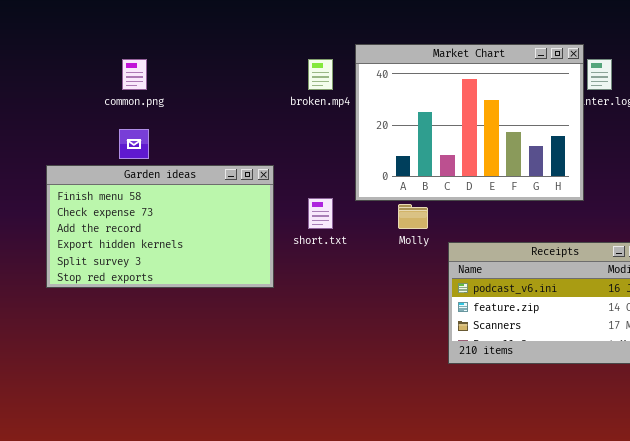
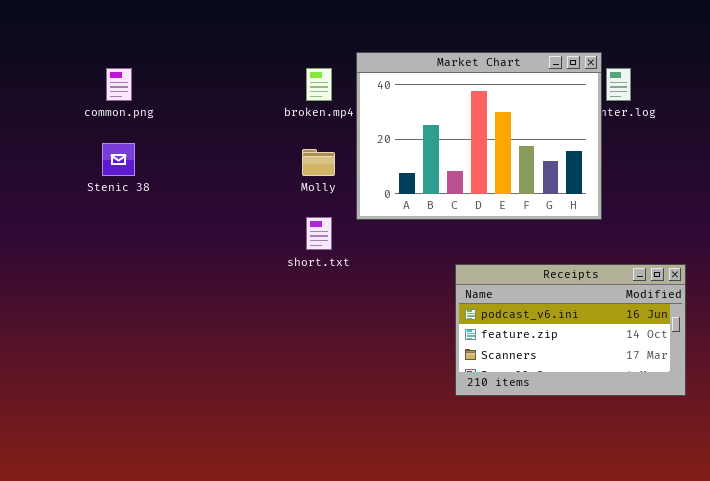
Garden ideas: [46,165,274,288] -> none, closed
Molly: [398,204,428,229] -> [302,149,335,176], moved

